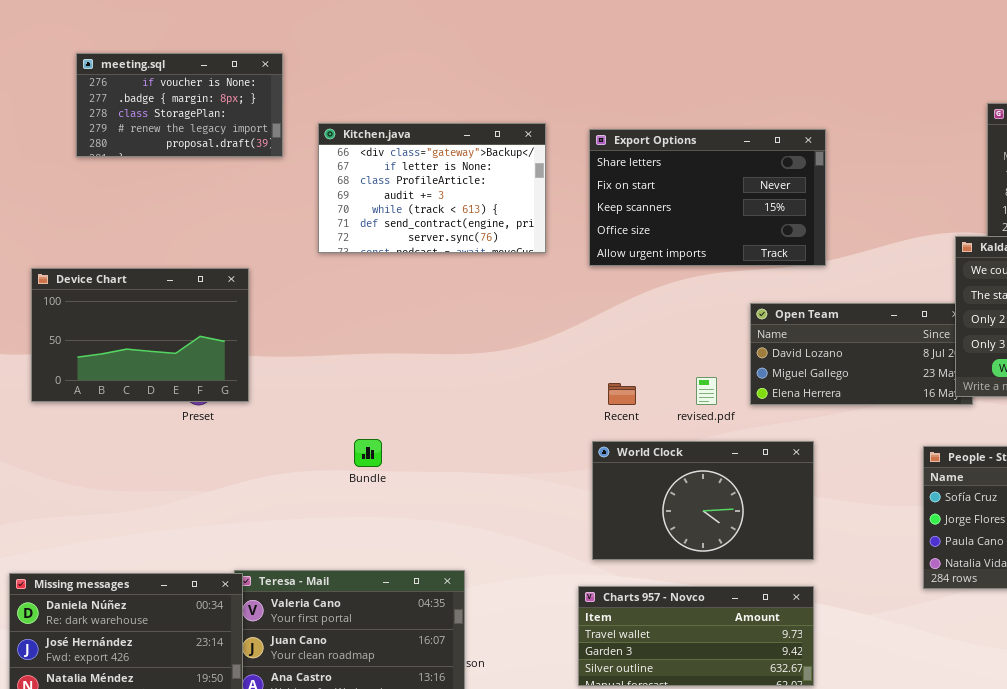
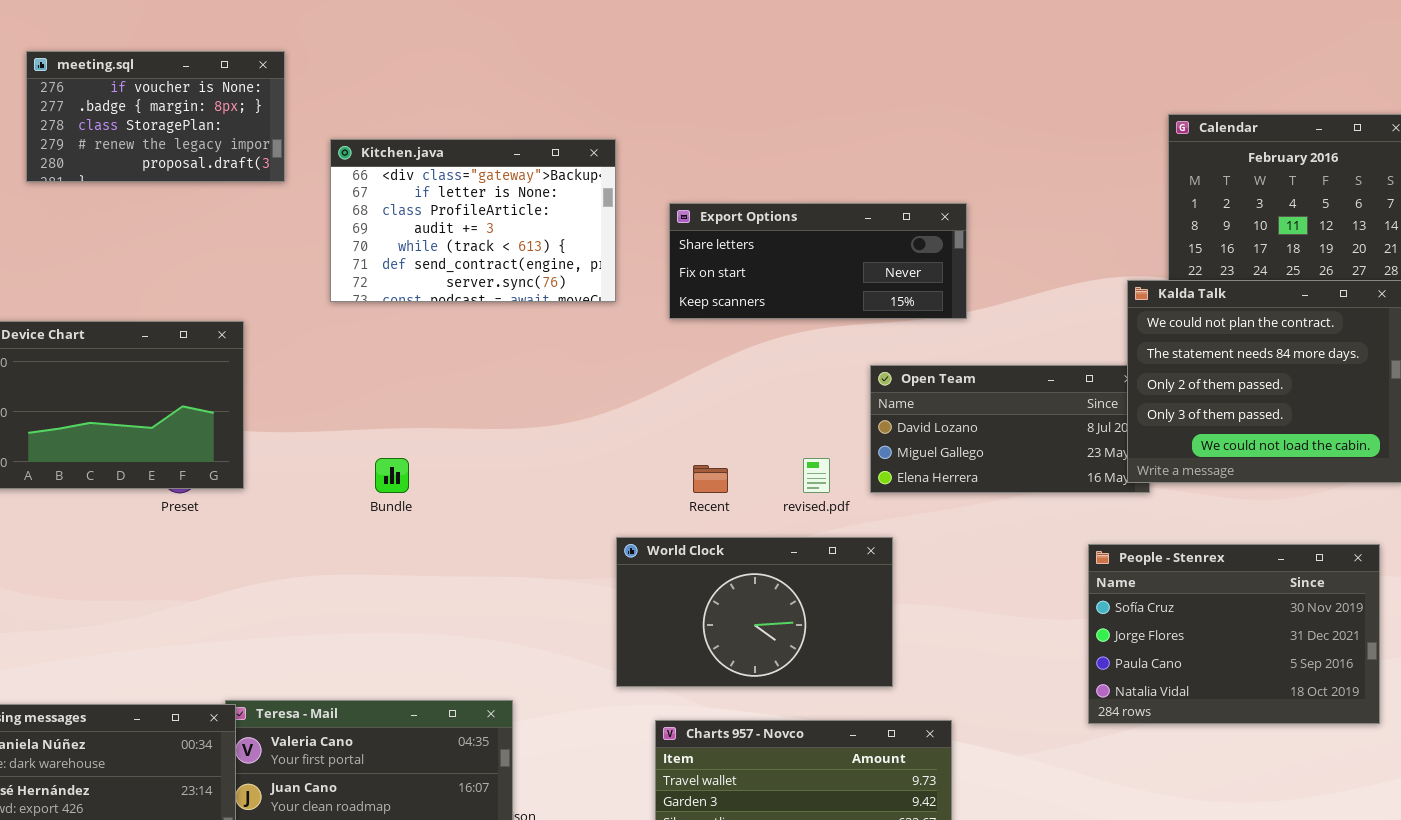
Export Options: [589,129,826,266] -> [669,203,967,319], resized
Bundle: [354,439,382,467] -> [375,458,409,493], moved
World Clock: [592,441,814,560] -> [616,537,893,687], moved

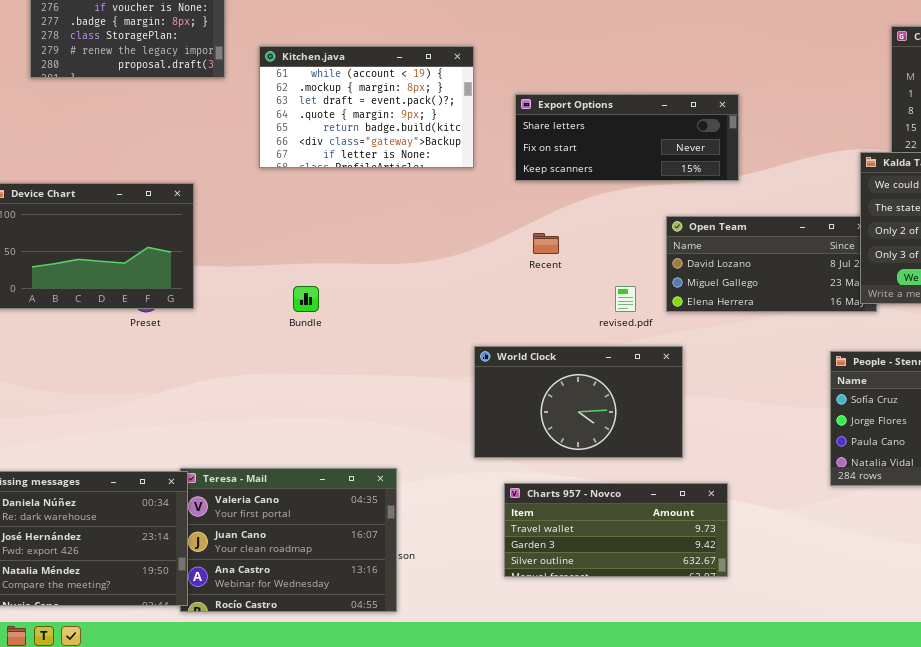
Kitchen.java: [330,139,616,302] -> [259,46,474,168], scrolled up 5 rows
Recent: [693,465,728,493] -> [533,233,559,254], moved

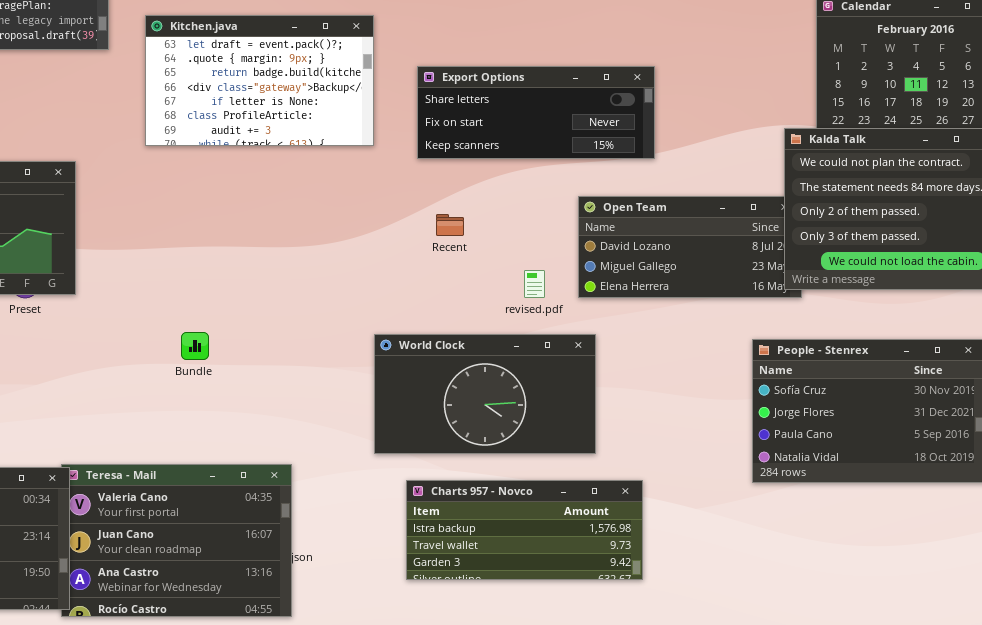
Kitchen.java: [259,46,474,168] -> [145,15,374,146], scrolled down 2 rows
Bundle: [293,286,319,312] -> [181,332,209,360], moved
Charts 957 - Novco: [504,483,728,577] -> [406,480,643,580], scrolled up 1 row

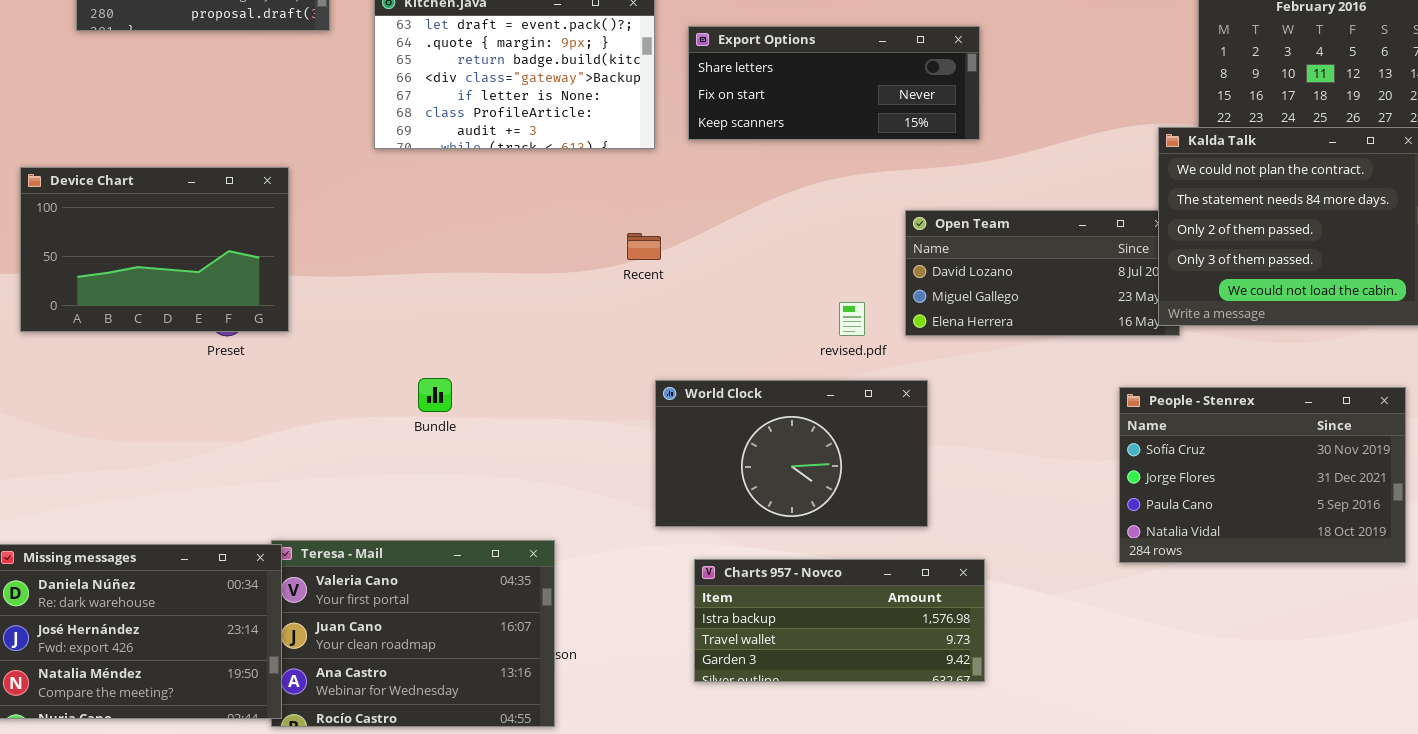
Export Options: [417,66,655,159] -> [688,26,980,140], moved
Recent: [436,214,464,236] -> [627,233,661,260], moved

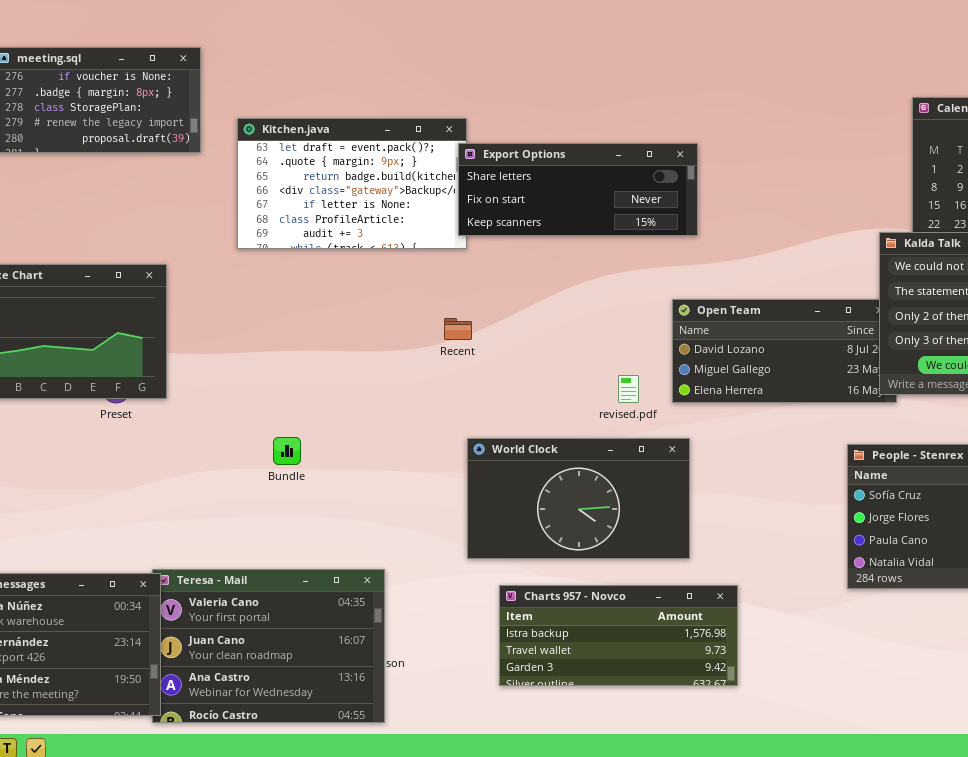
Export Options: [688,26,980,140] -> [458,143,698,236], moved

